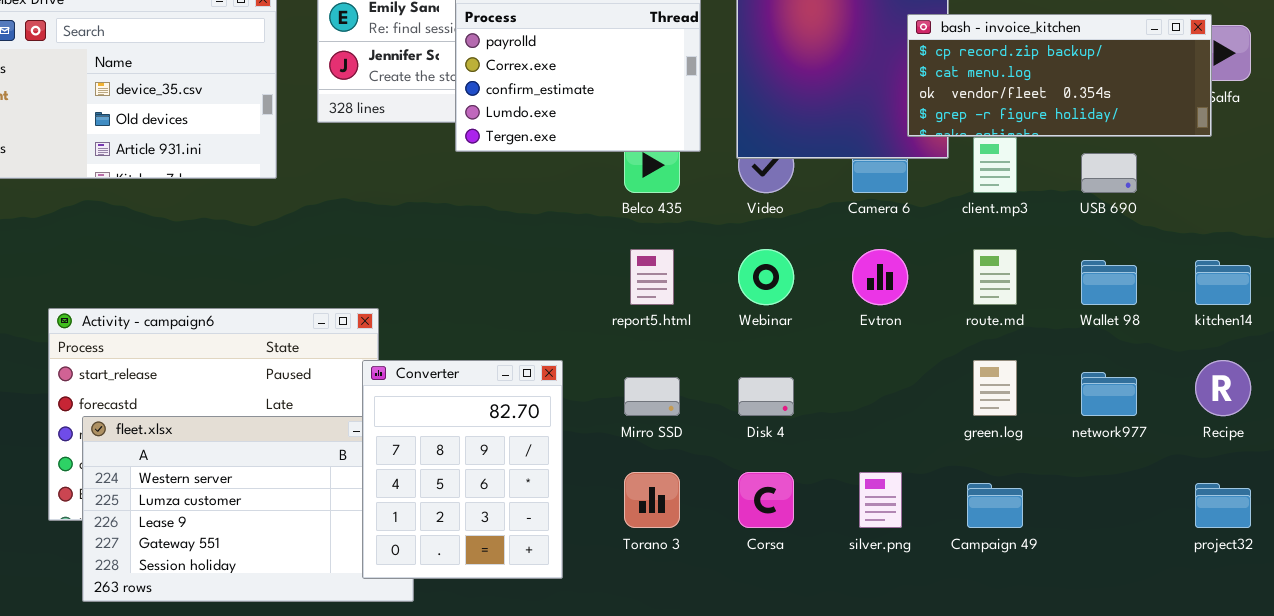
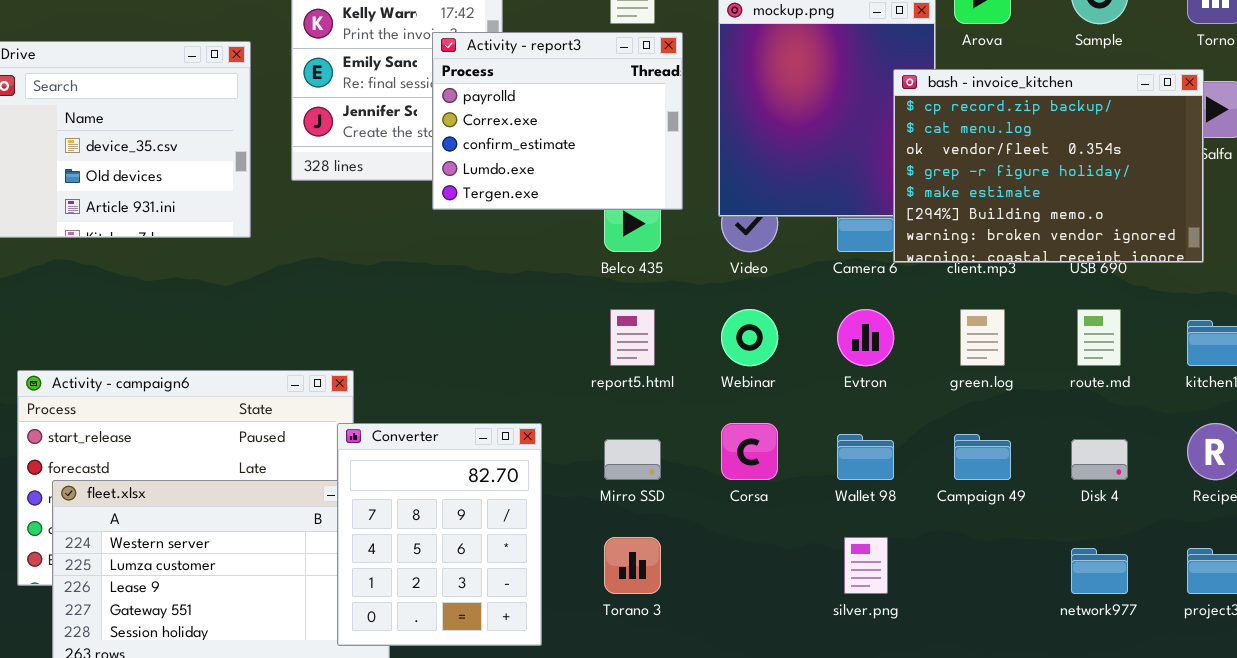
bash - invoice_kitchen: [907,14,1212,137] -> [893,69,1204,263], resized
route.md: [973,249,1017,305] -> [1077,309,1121,366], moved
Wallet 98: [1081,260,1137,305] -> [837,434,894,480], moved
green.log: [973,360,1017,416] -> [960,309,1005,366], moved
network977: [1081,372,1137,416] -> [1071,548,1128,594], moved
Disk 4: [738,377,794,416] -> [1071,439,1128,480], moved
Corsa: [738,472,794,528] -> [721,423,778,480], moved
Campaign 49: [967,483,1023,528] -> [954,434,1011,480], moved

